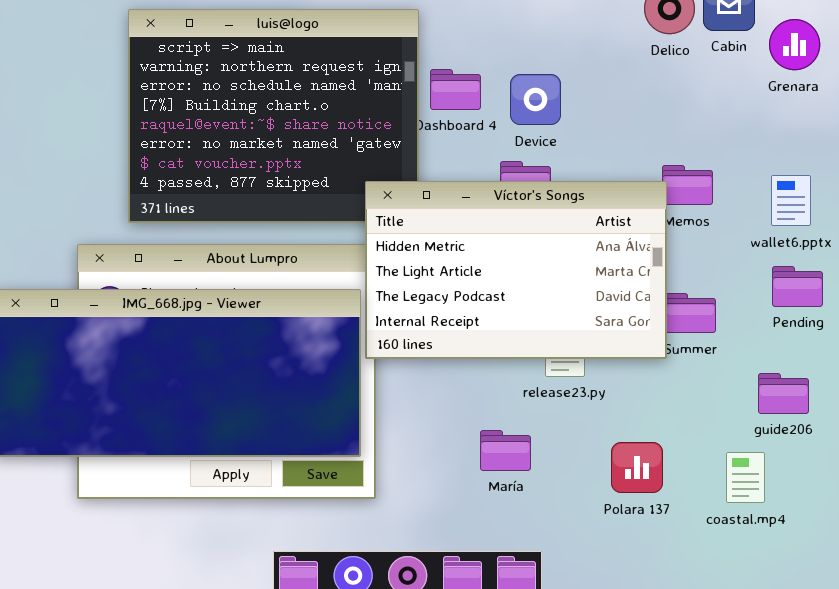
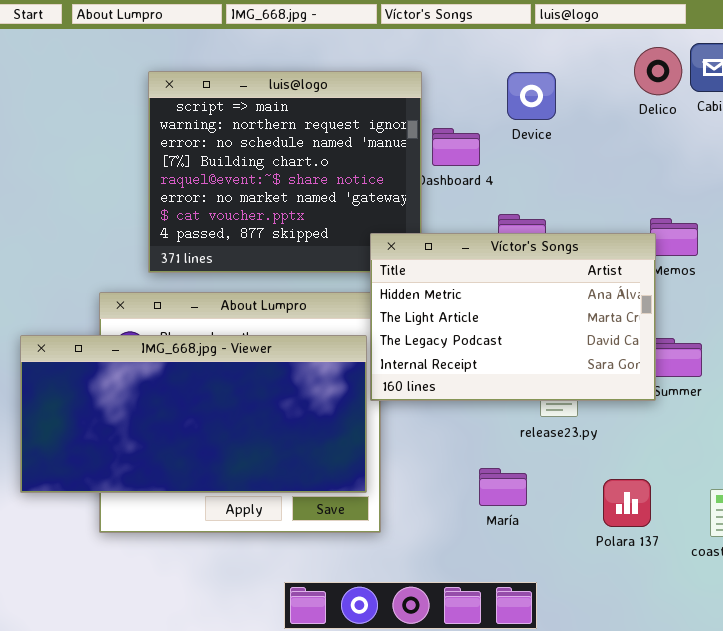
Device: [510,74,561,125] -> [507,72,556,120], moved

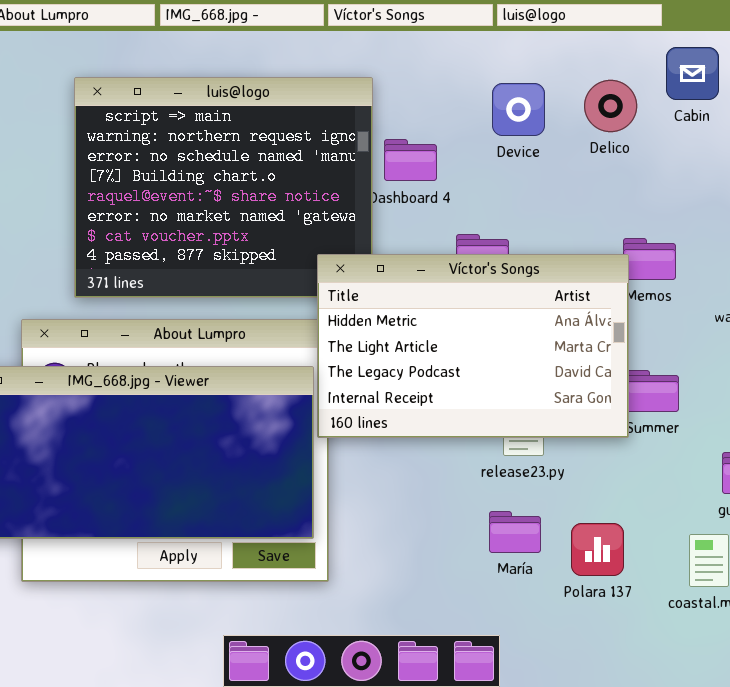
Delico: [634,47,682,95] -> [584,80,637,132], moved
Device: [507,72,556,120] -> [492,83,545,136], moved
María: [479,468,527,506] -> [489,511,541,553], moved

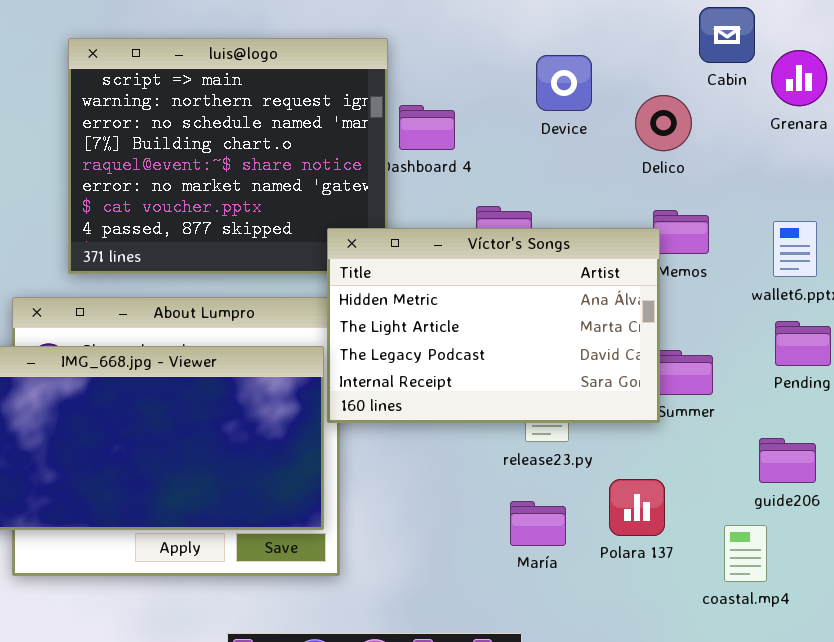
Delico: [584,80,637,132] -> [635,95,692,151], moved
Device: [492,83,545,136] -> [536,55,592,111], moved
Polara 137: [571,523,624,576] -> [609,479,665,536], moved

